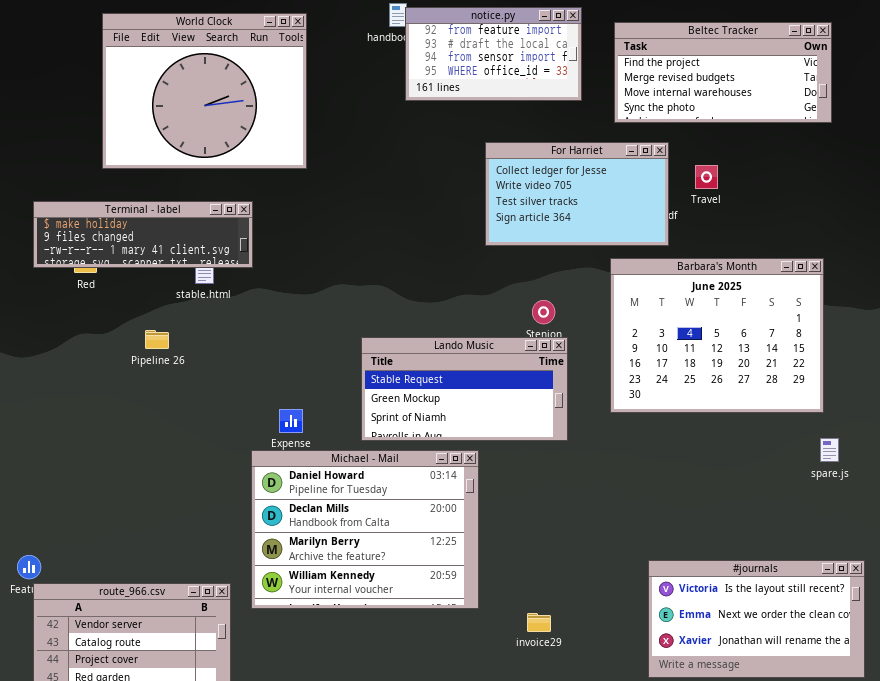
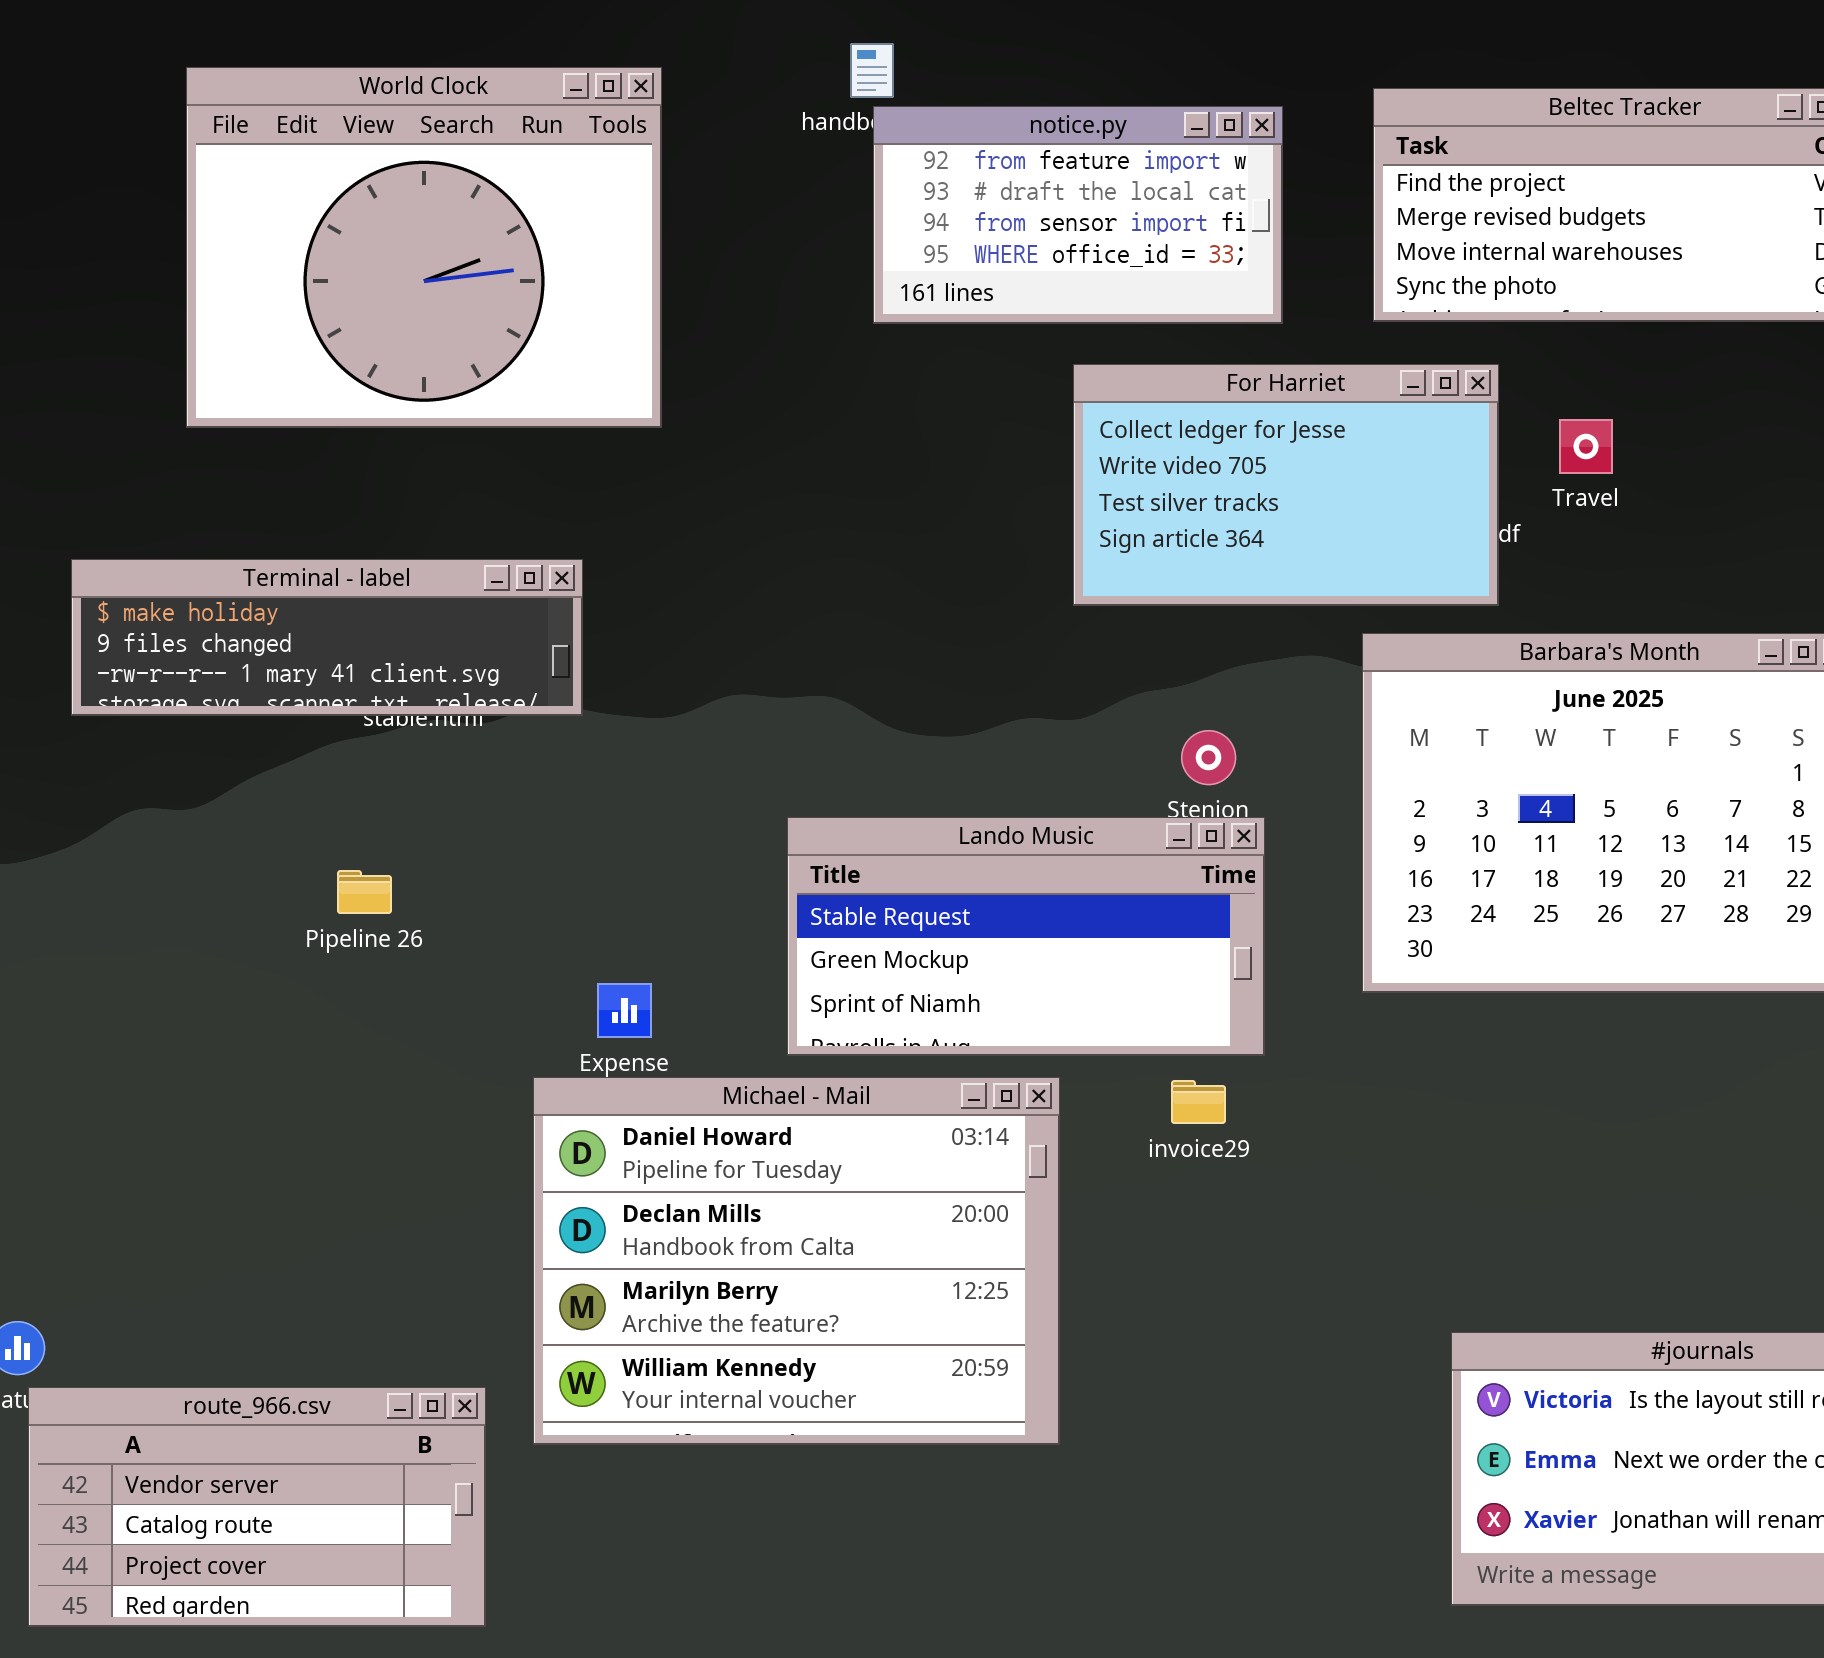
notice.py: [405,7,582,101] -> [873,106,1283,324], moved
Terminal - label: [33,201,253,268] -> [71,559,583,716], moved
Pipeline 26: [145,330,169,349] -> [337,870,392,914], moved
invoice29: [527,613,551,632] -> [1171,1080,1226,1124], moved

